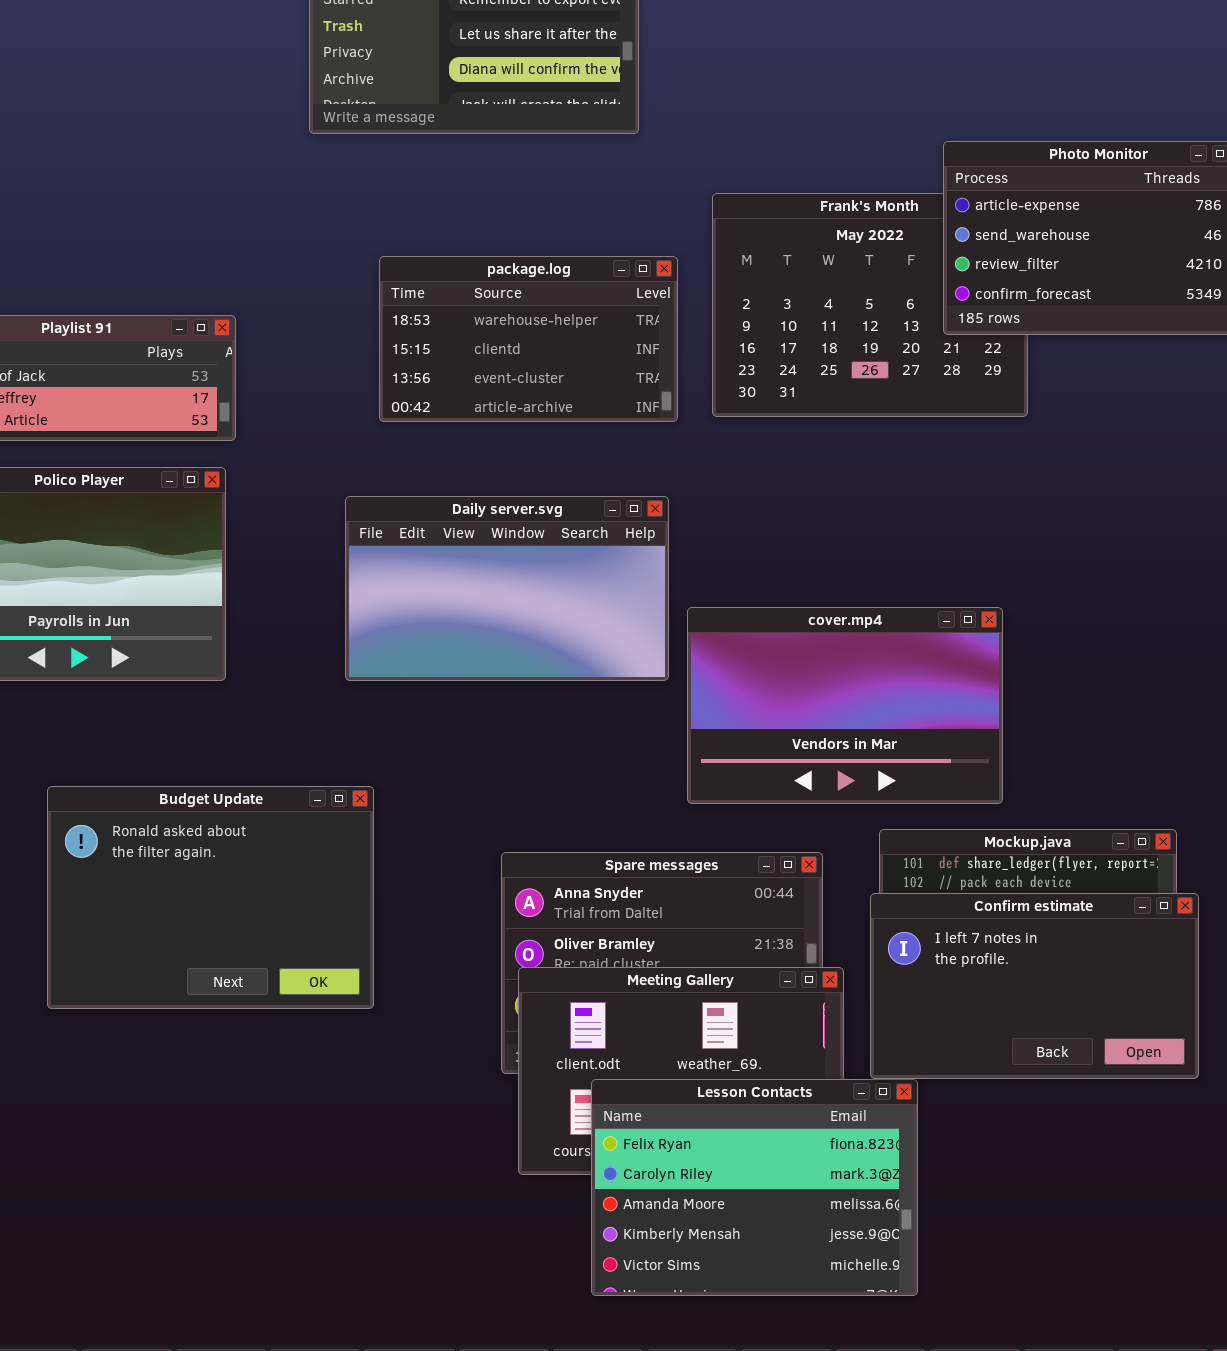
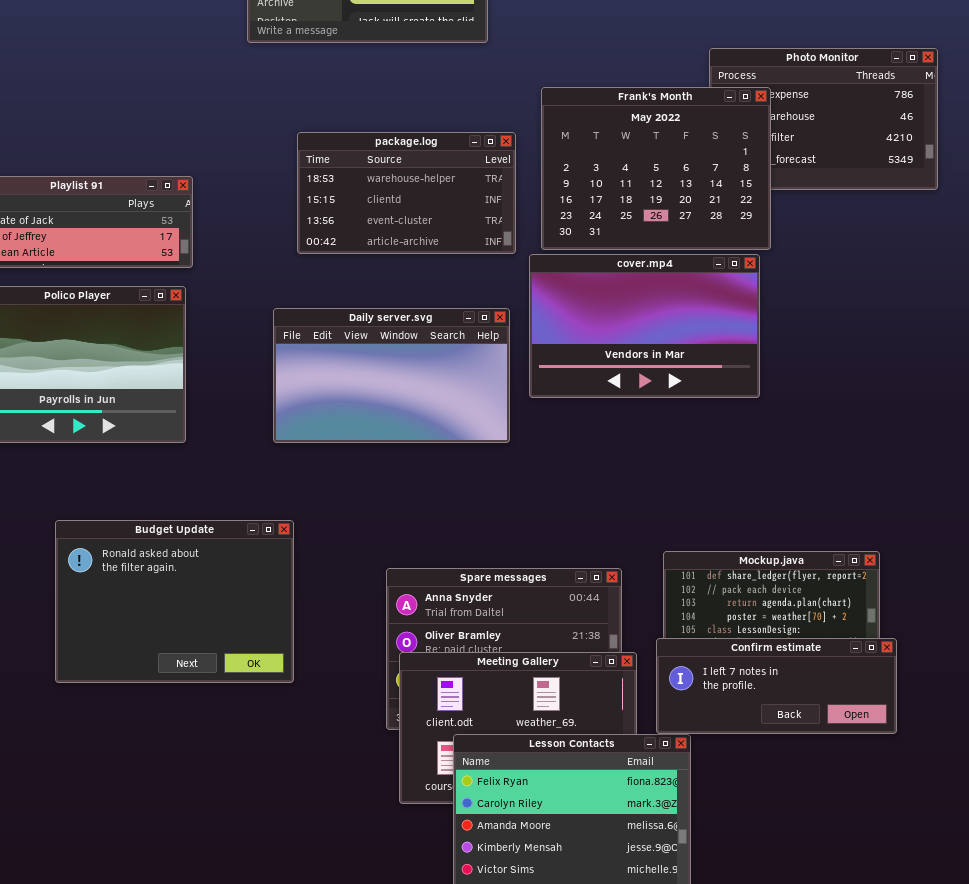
Frank's Month: [712,193,1028,417] -> [541,87,771,250], raised
cover.mp4: [687,607,1003,804] -> [529,254,760,398], moved
Confirm estimate: [870,893,1199,1079] -> [656,638,897,734], resized

